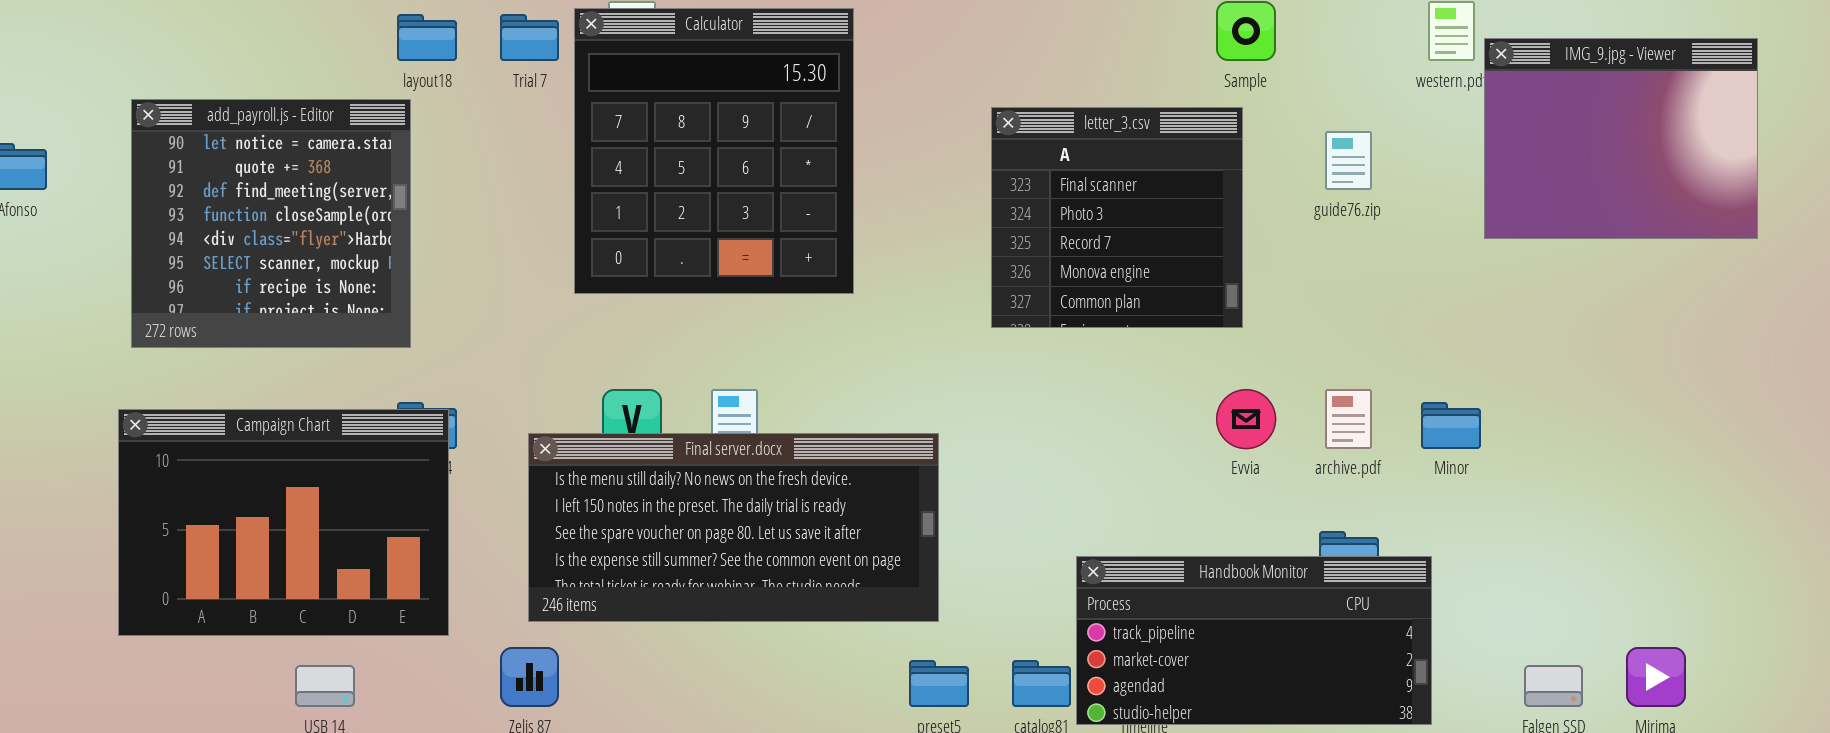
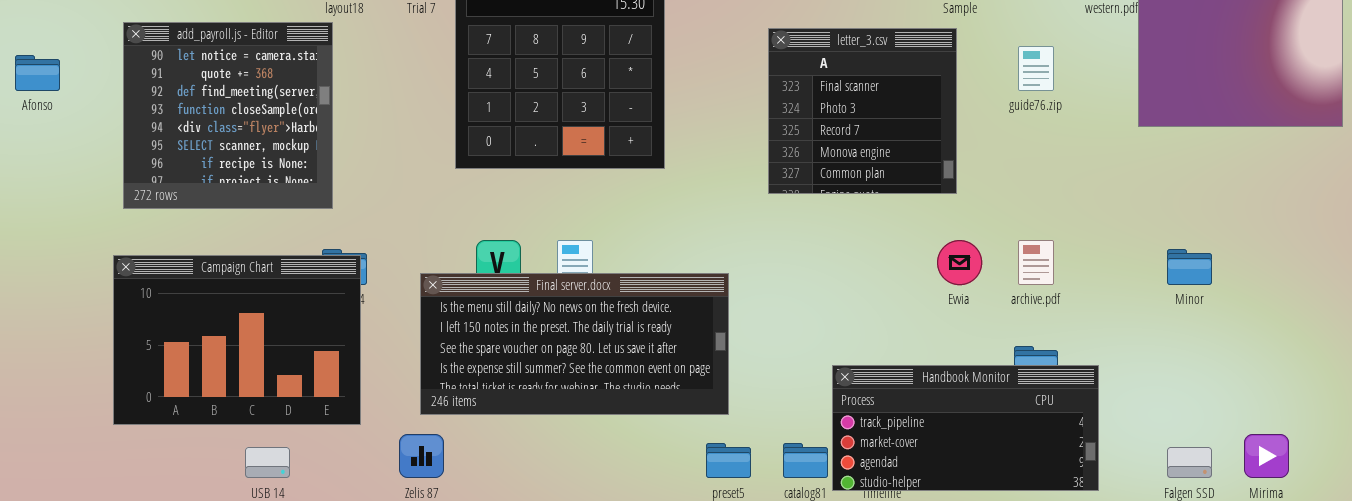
Minor: [1421,402,1481,449] -> [1167,249,1212,285], moved

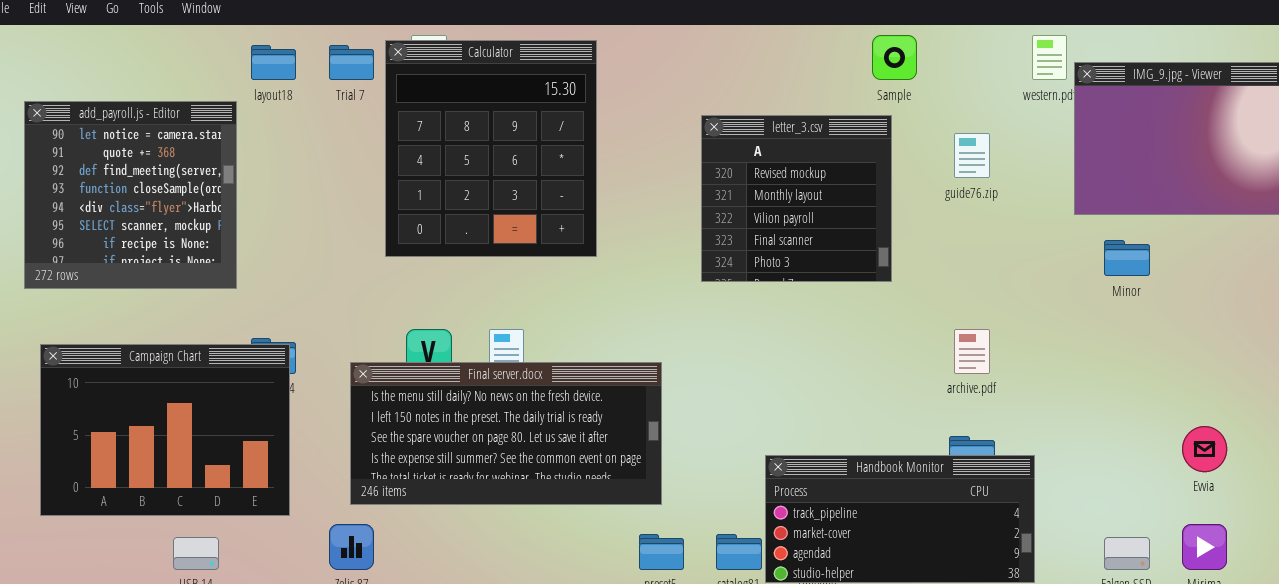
add_payroll.js - Editor: [123,22,333,209] -> [24,101,237,289], moved
letter_3.csv: [768,28,957,194] -> [701,115,892,282], scrolled up 3 rows
Evvia: [937,240,982,285] -> [1182,426,1227,472], moved
Minor: [1167,249,1212,285] -> [1104,240,1150,276], moved

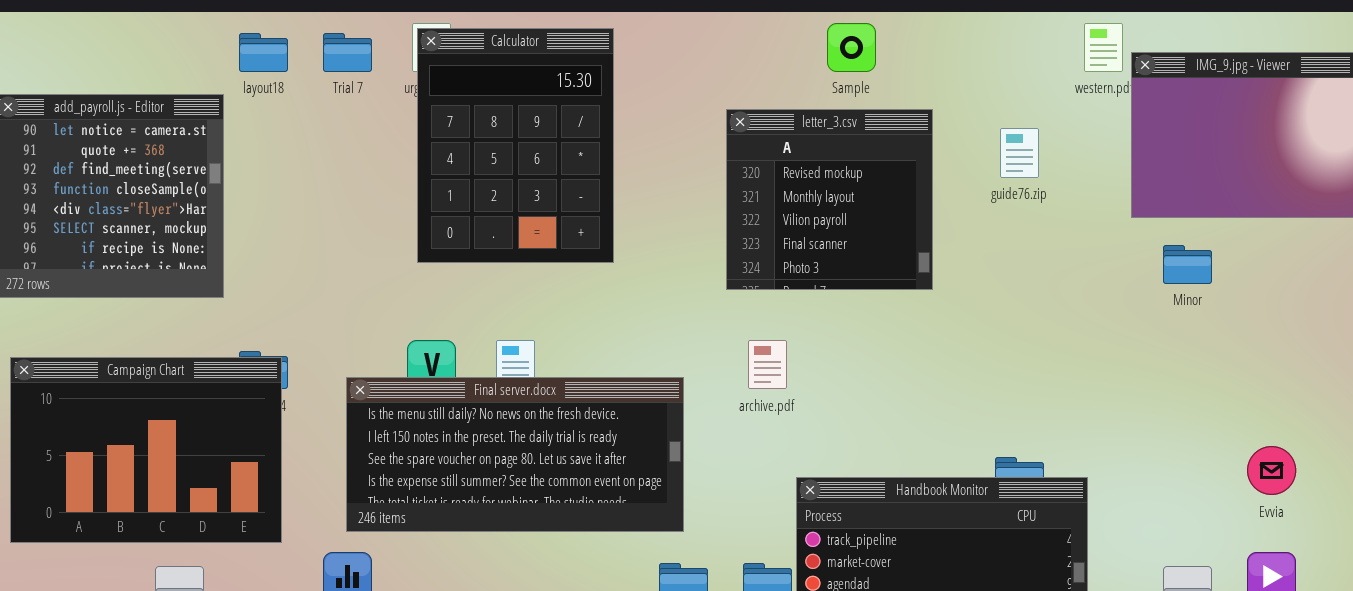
Sample: [872,35,917,80] -> [827,23,876,72], moved
Calculator: [385,40,597,257] -> [417,28,614,263], resized
archive.pdf: [954,329,990,374] -> [748,340,787,389], moved

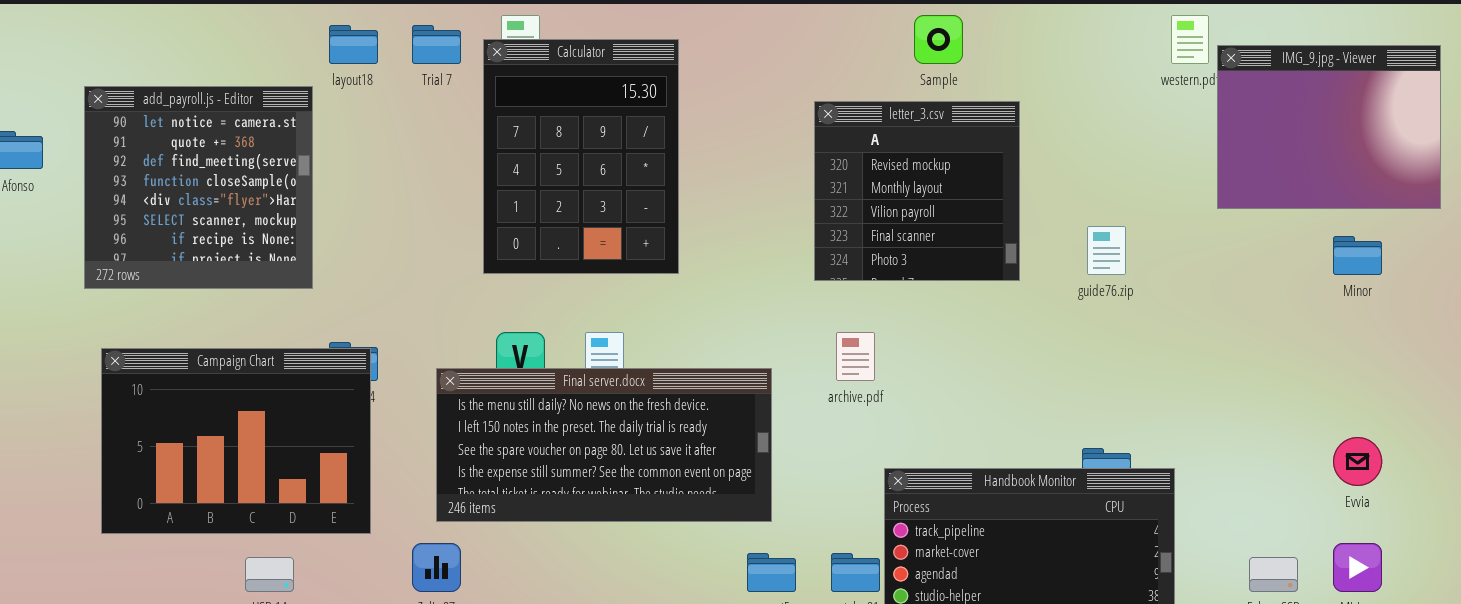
Calculator: [417,28,614,263] -> [483,39,679,274], moved
guide76.zip: [1000,128,1039,178] -> [1087,226,1126,275], moved
Minor: [1163,245,1212,284] -> [1333,236,1382,275], moved

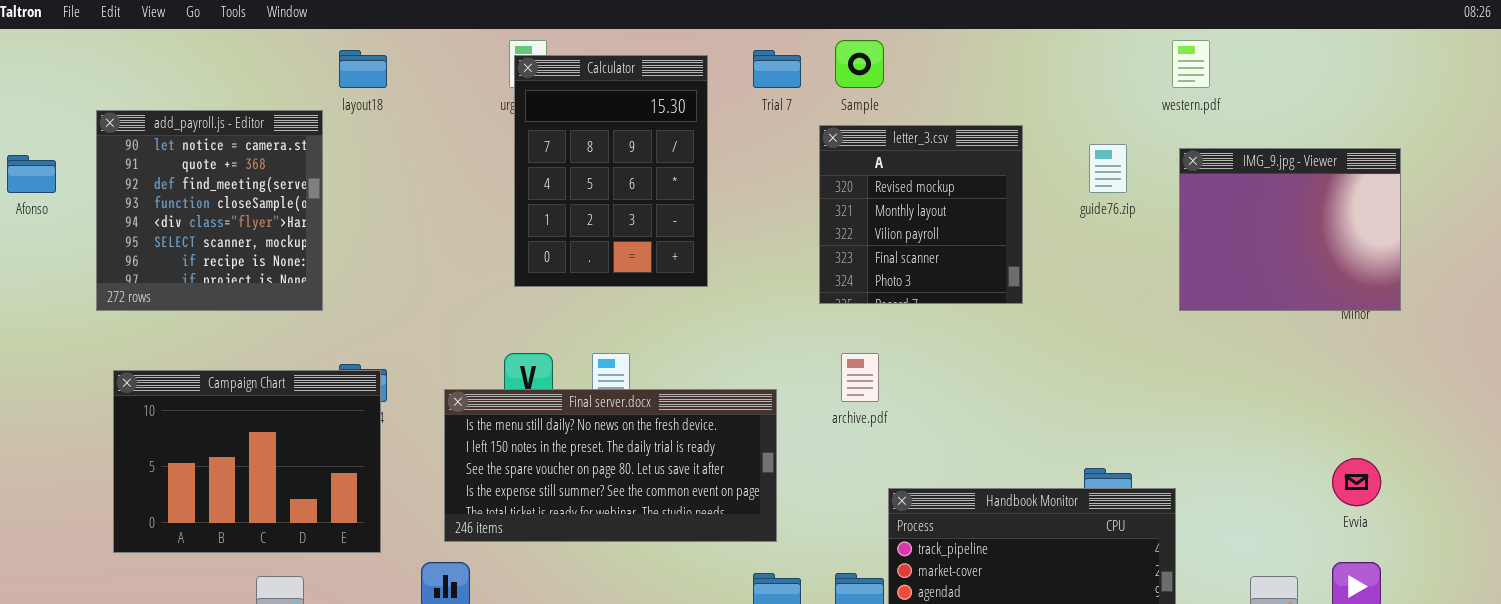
Sample: [914,15,963,64] -> [835,40,884,88], moved
Trial 7: [412,25,461,64] -> [753,50,801,88], moved
Calculator: [483,39,679,274] -> [514,55,708,287], moved
IMG_9.jpg - Viewer: [1217,45,1441,209] -> [1179,148,1401,311], moved
guide76.zip: [1087,226,1126,275] -> [1089,144,1127,193], moved

